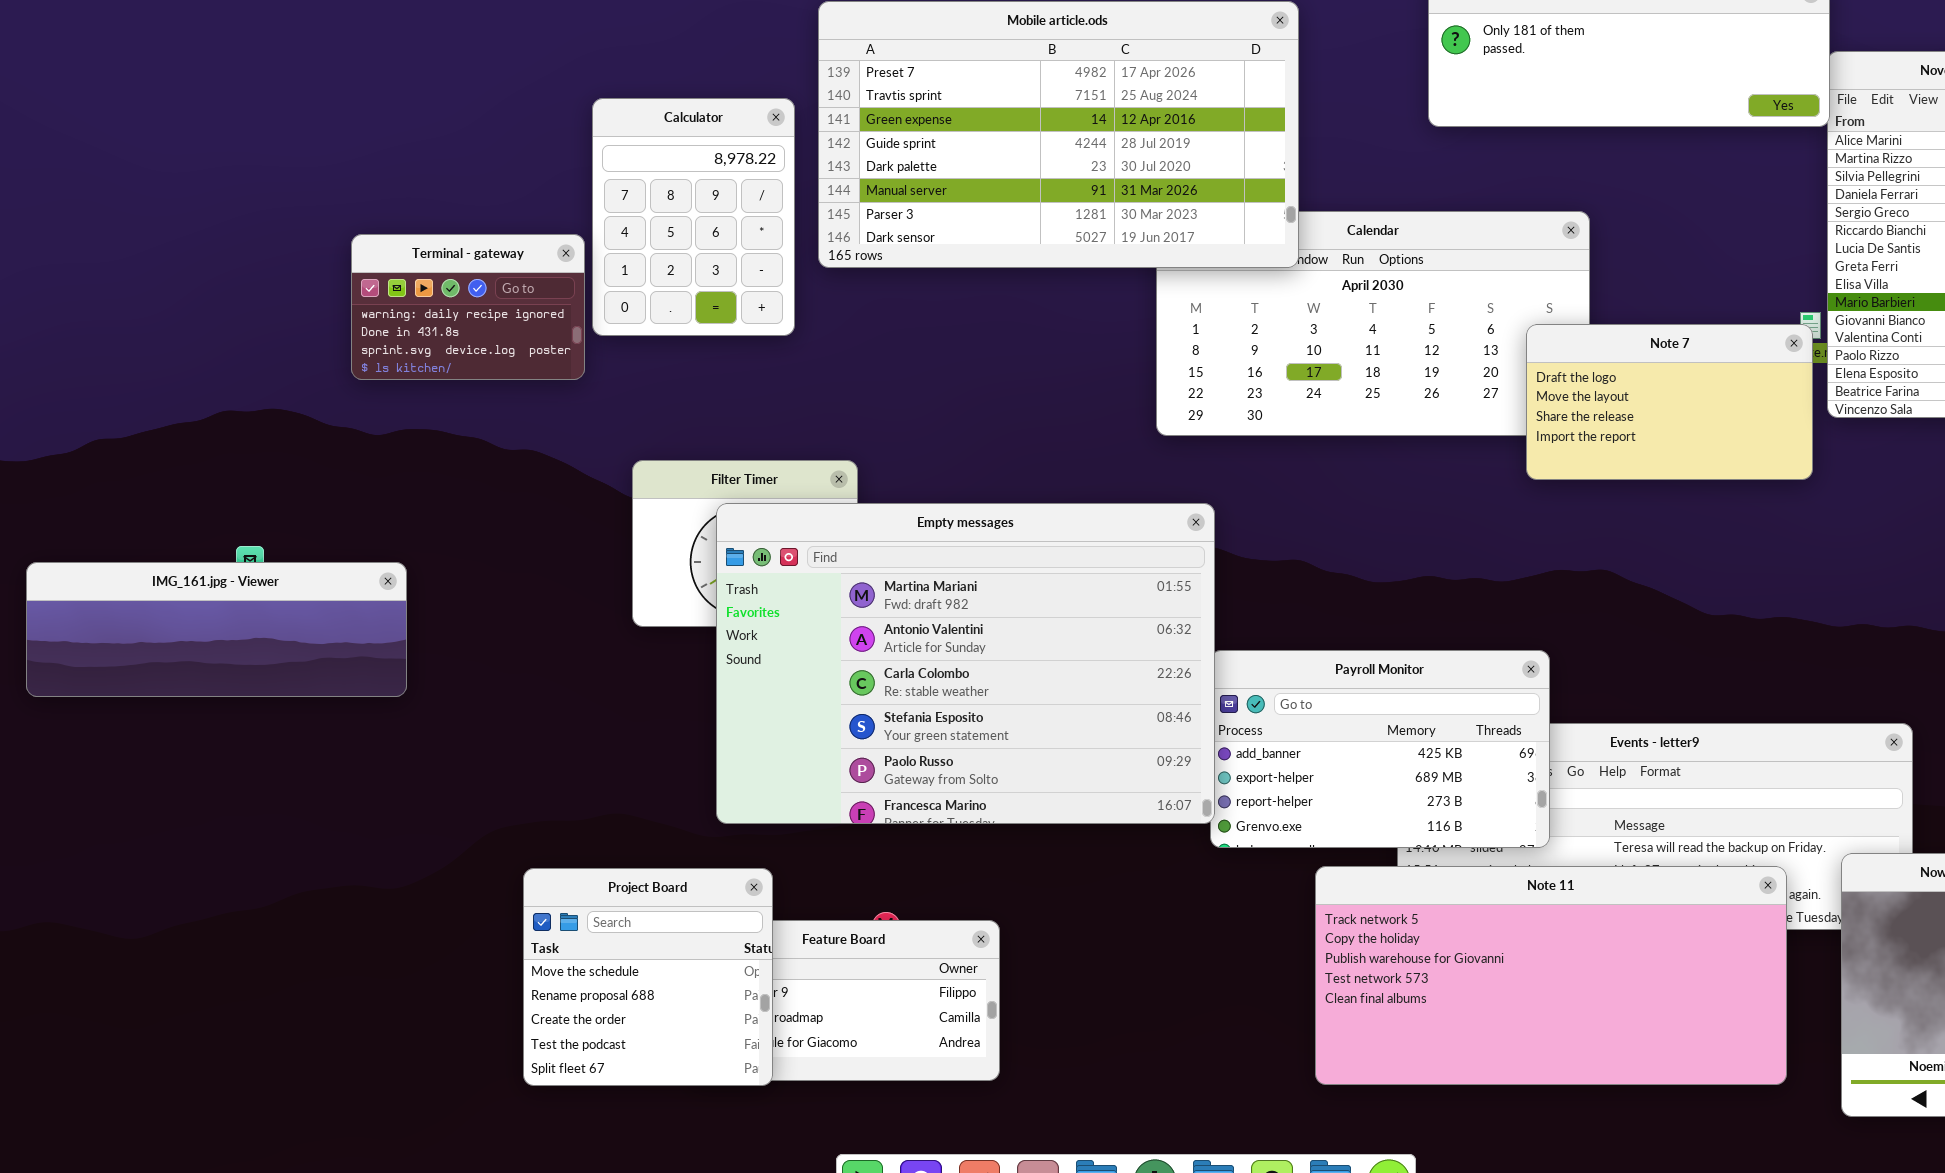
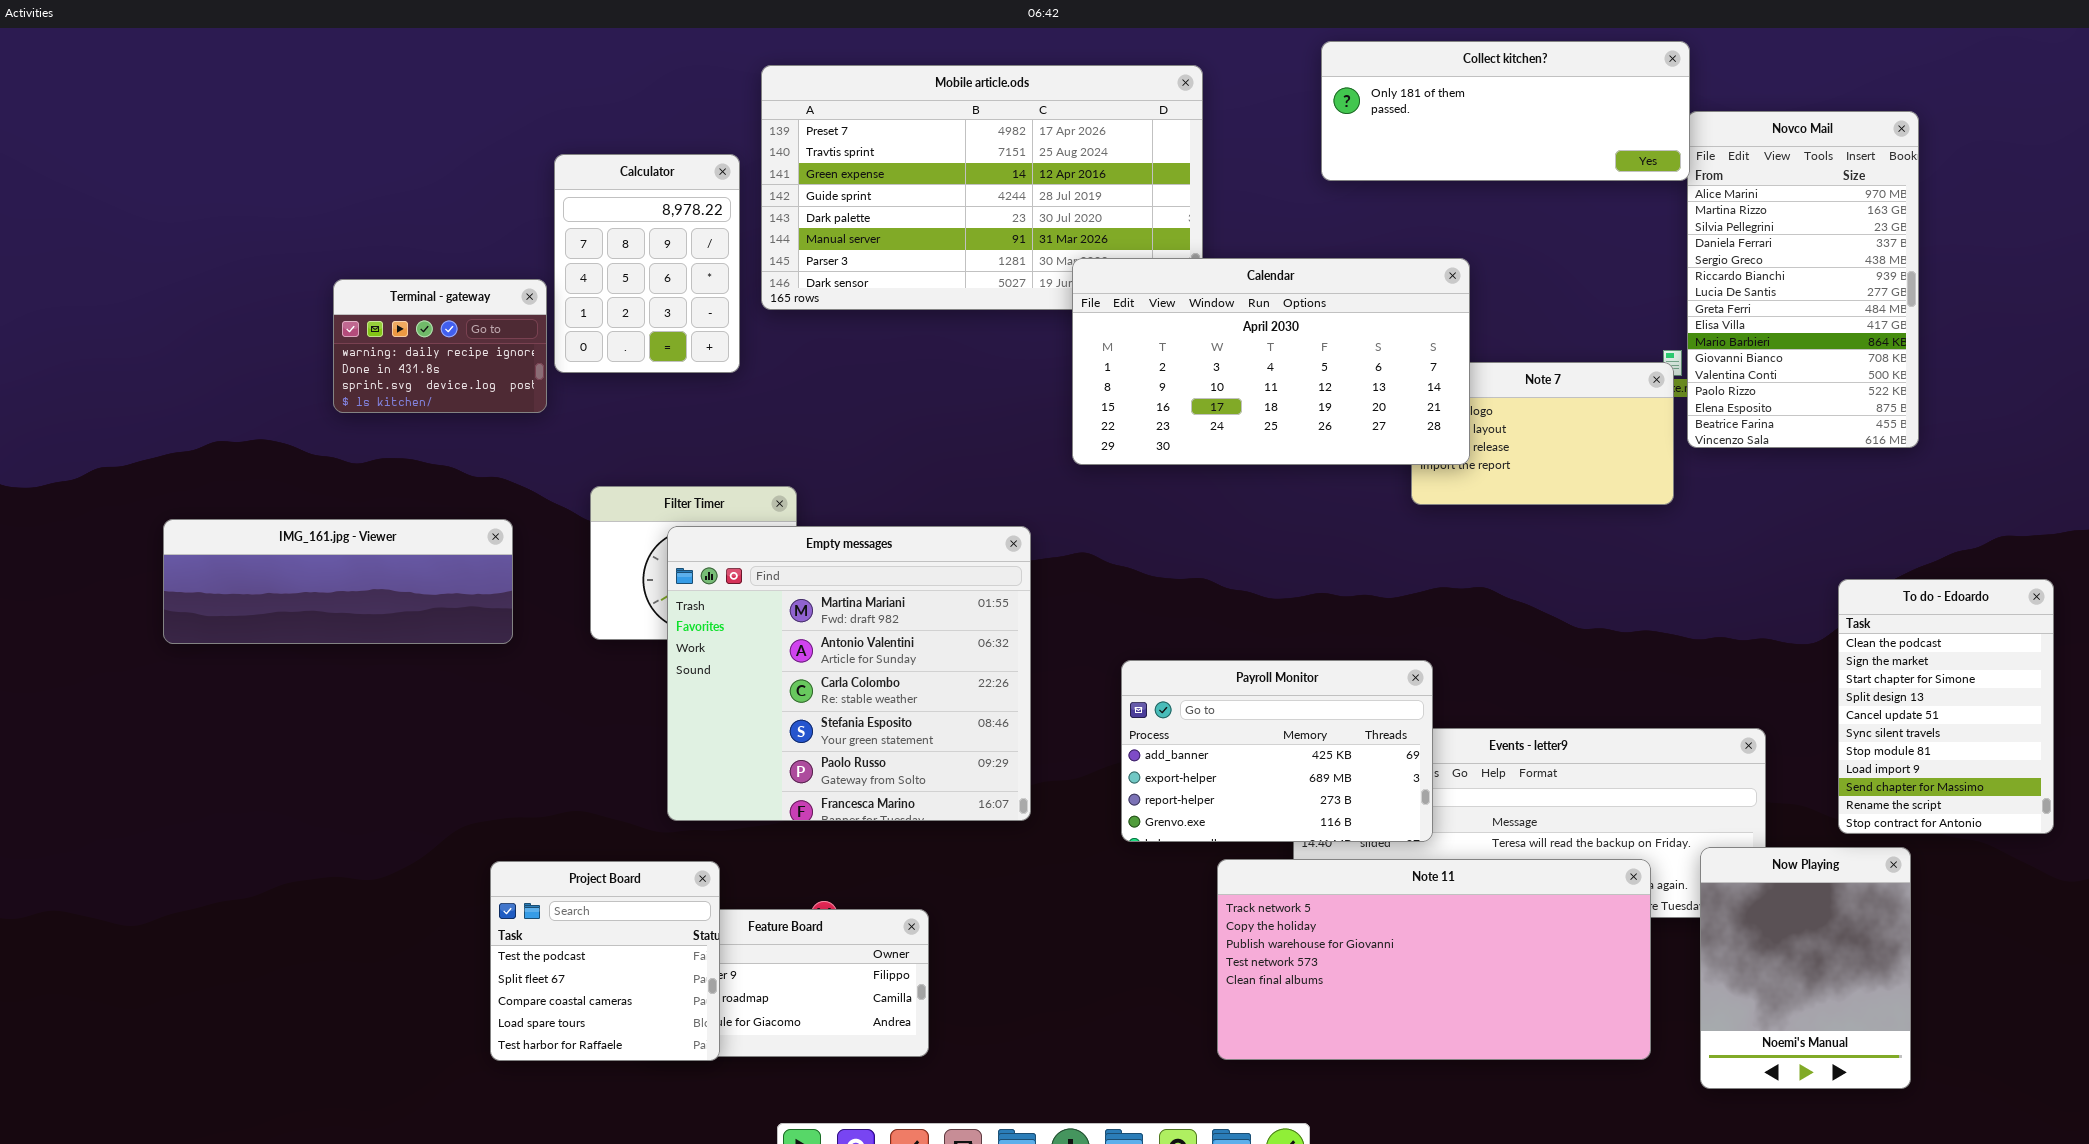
Calendar: [1156,211,1590,436] -> [1072,258,1470,465], raised
Empty messages: [716,503,1215,824] -> [667,526,1031,821], resized
IMG_161.jpg - Viewer: [26,562,407,697] -> [163,519,513,644], moved
Project Board: [523,868,773,1086] -> [490,861,720,1061], scrolled down 3 rows

